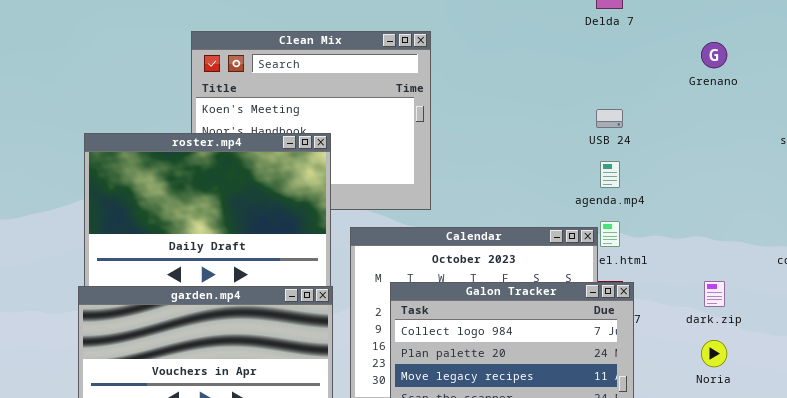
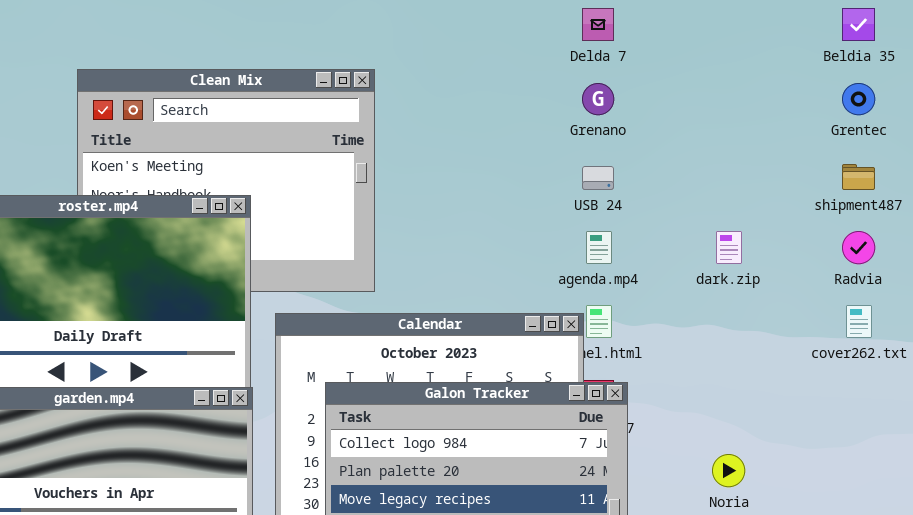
Grenano: [701,42,727,68] -> [582,83,614,115], moved
dark.zip: [704,281,725,307] -> [716,231,742,264], moved

